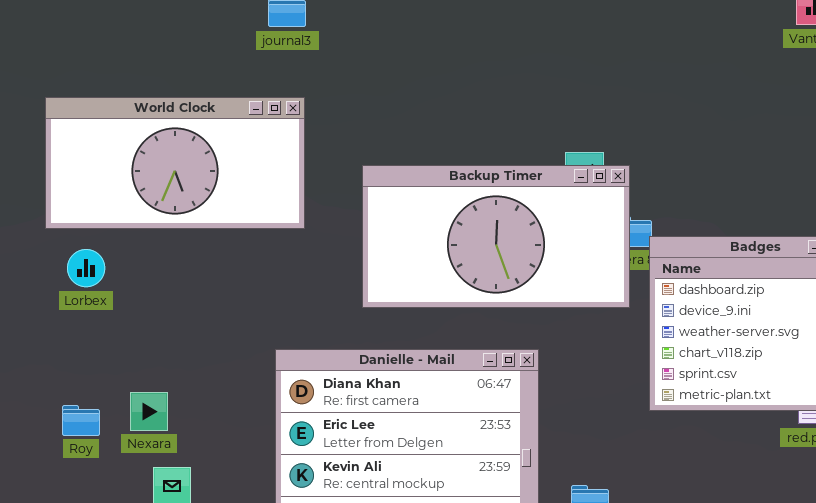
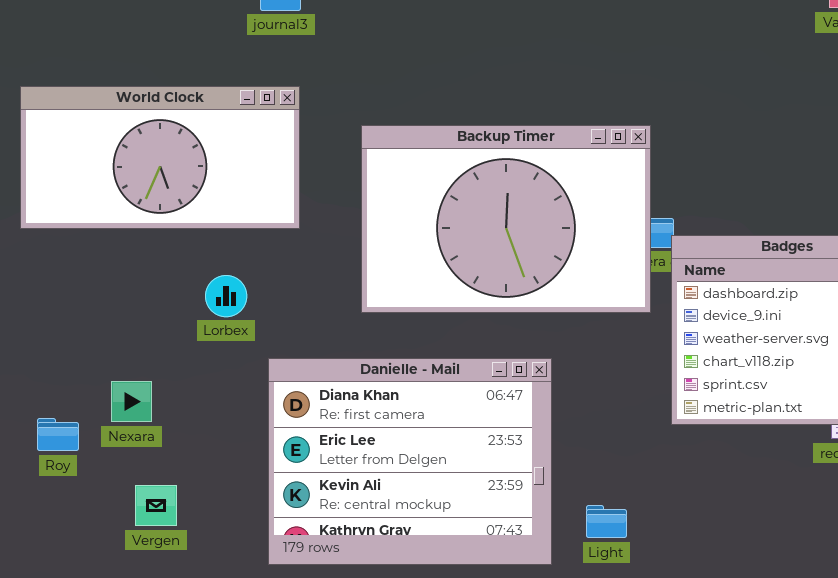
Backup Timer: [362,165,630,308] -> [361,125,651,313], resized
Lorbex: [67,249,105,287] -> [205,275,247,317], moved
Nexara: [130,392,168,431] -> [111,381,152,422], moved

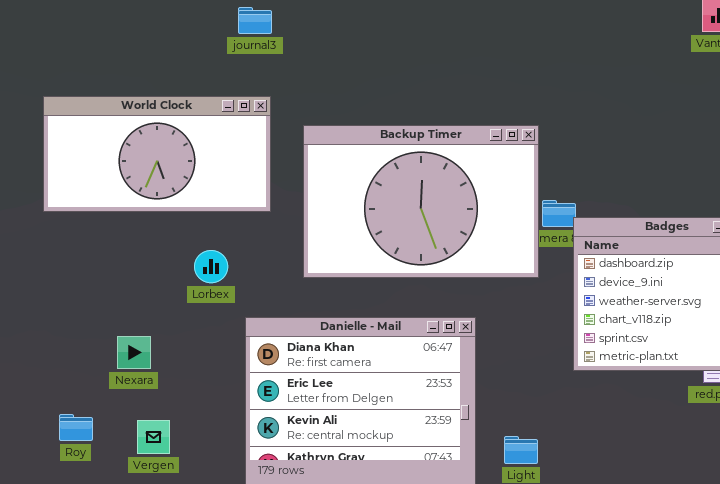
Backup Timer: [361,125,651,313] -> [303,125,539,278], moved
Roy: [37,418,79,451] -> [59,414,93,441], moved

